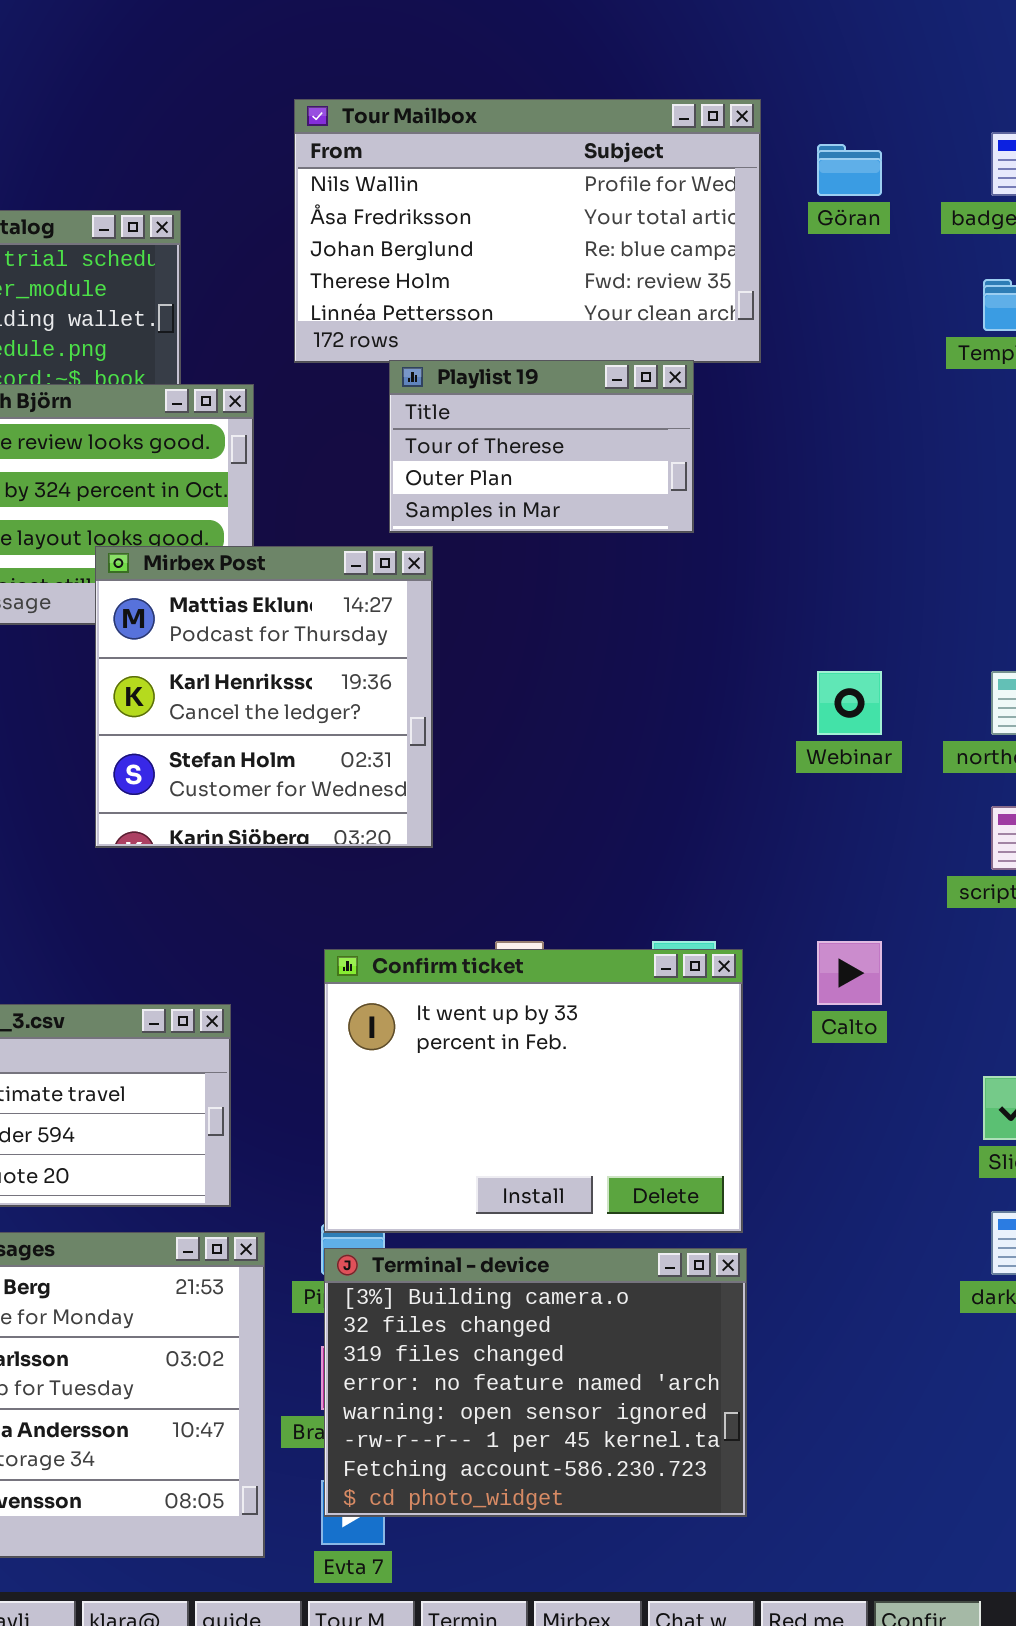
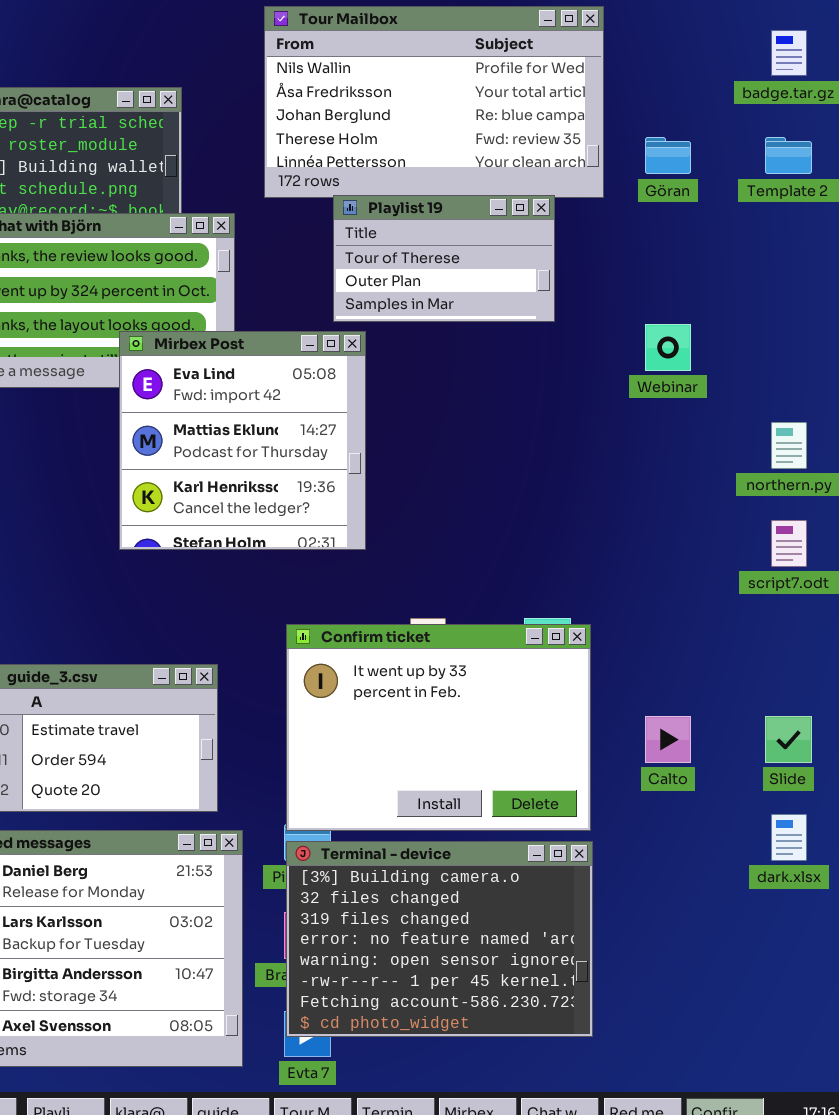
Göran: [817,144,882,196] -> [645,137,691,174], moved
Mirbex Post: [95,546,433,848] -> [119,331,366,550], scrolled up 1 row
Webinar: [817,671,882,735] -> [645,324,691,371], moved
Calto: [817,941,882,1005] -> [645,716,691,763], moved

